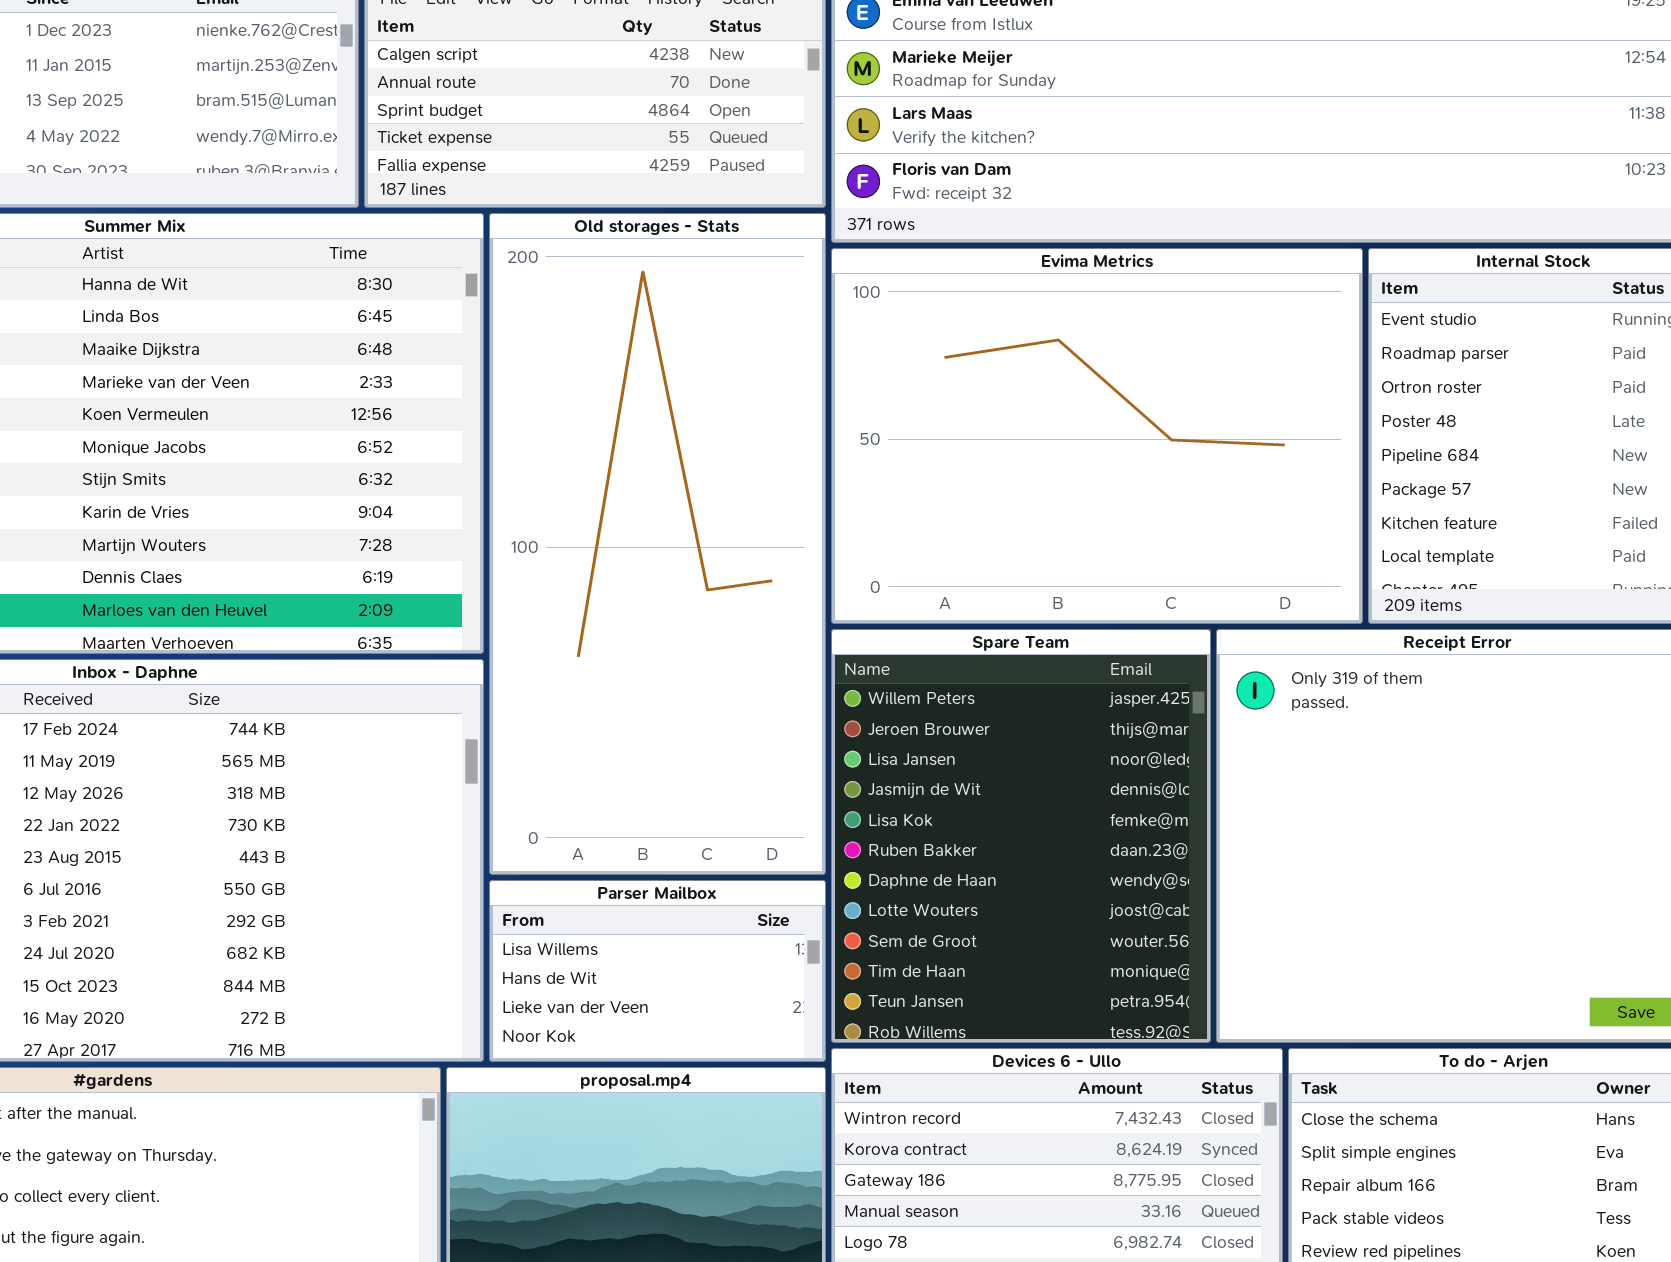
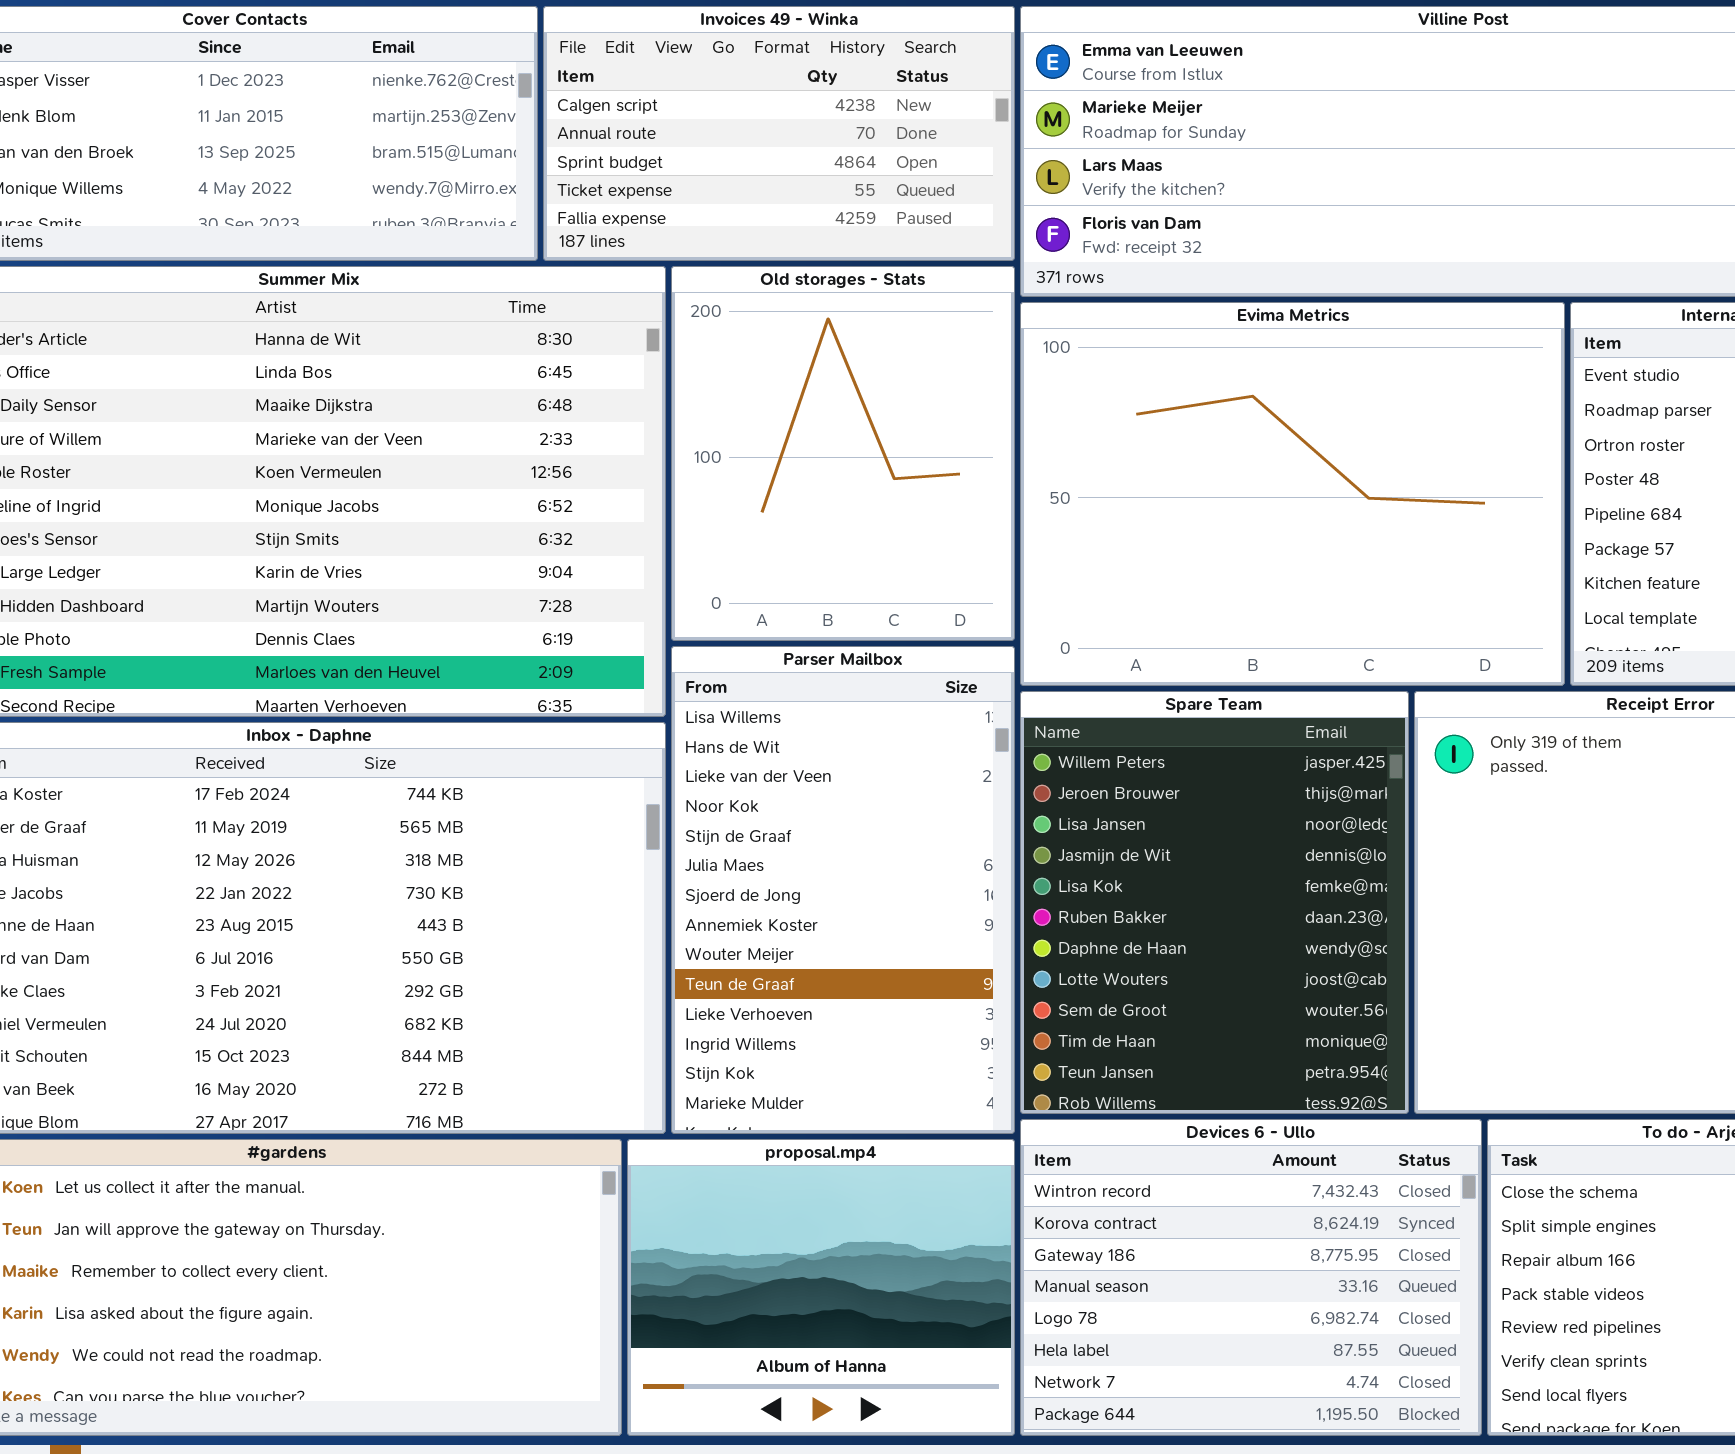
Old storages - Stats: [489,213,826,875] -> [671,266,1015,641], resized
Parser Mailbox: [489,880,826,1062] -> [671,646,1015,1134], resized

